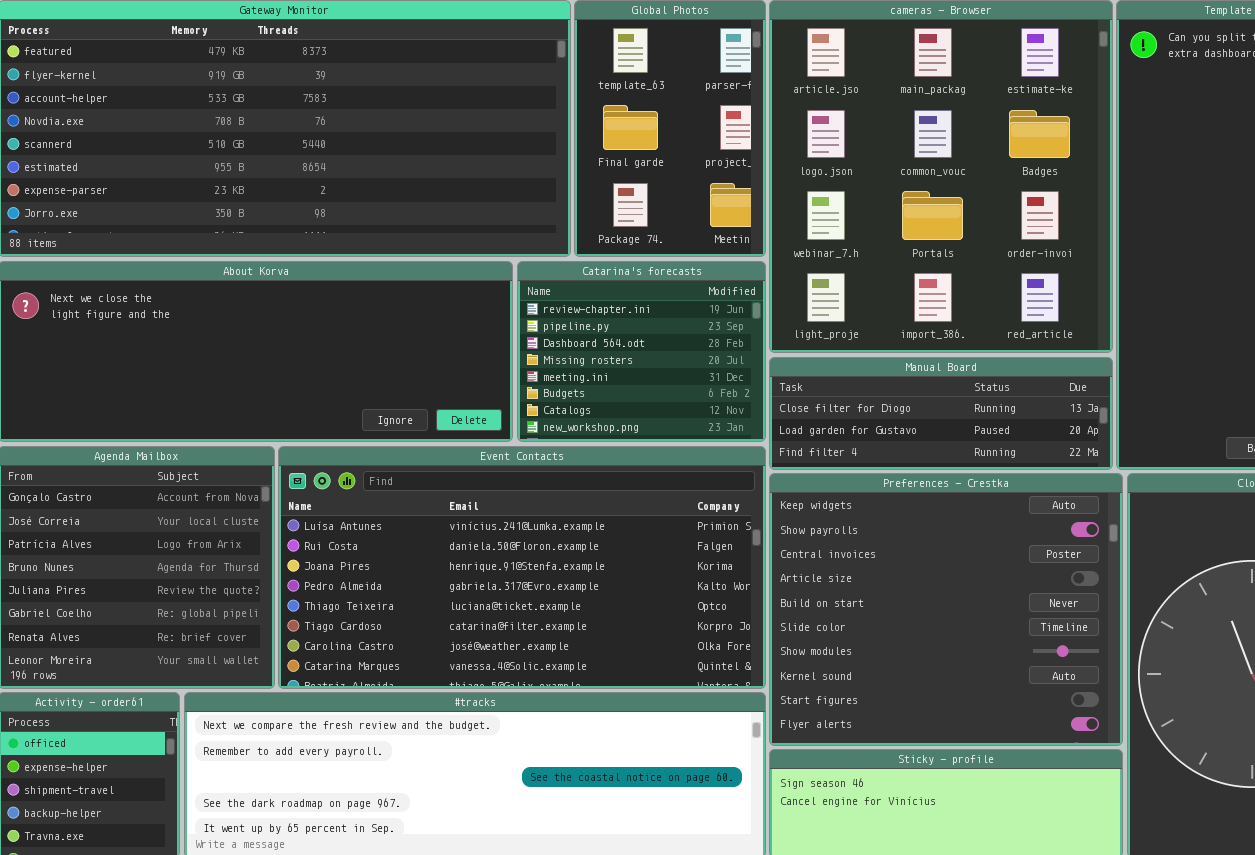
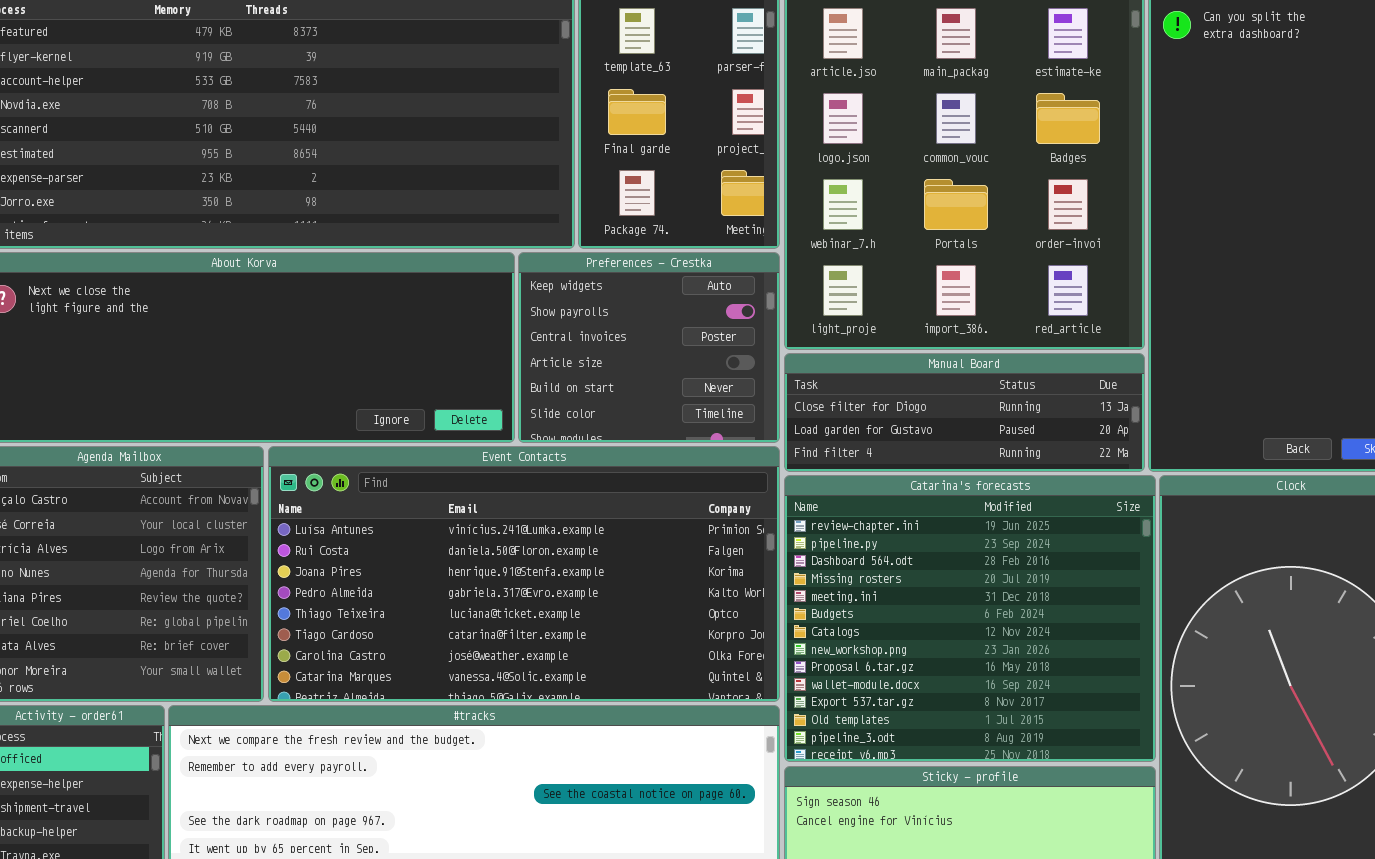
Catarina's forecasts: [517,261,766,442] -> [784,475,1156,762], moved, resized
Preferences - Crestka: [769,473,1123,746] -> [518,252,780,443], moved, resized

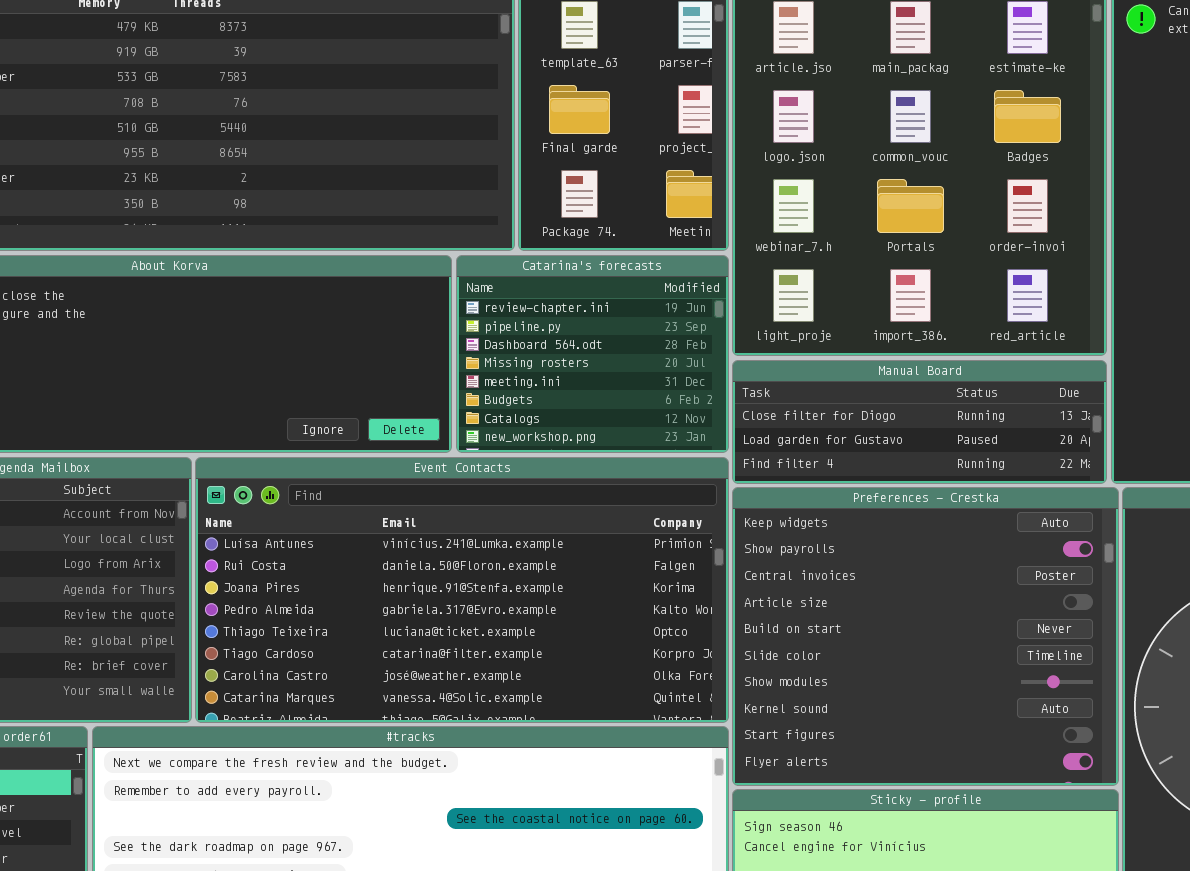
Preferences - Crestka: [518,252,780,443] -> [732,487,1119,786], moved, resized
Catarina's forecasts: [784,475,1156,762] -> [456,255,729,453], moved, resized

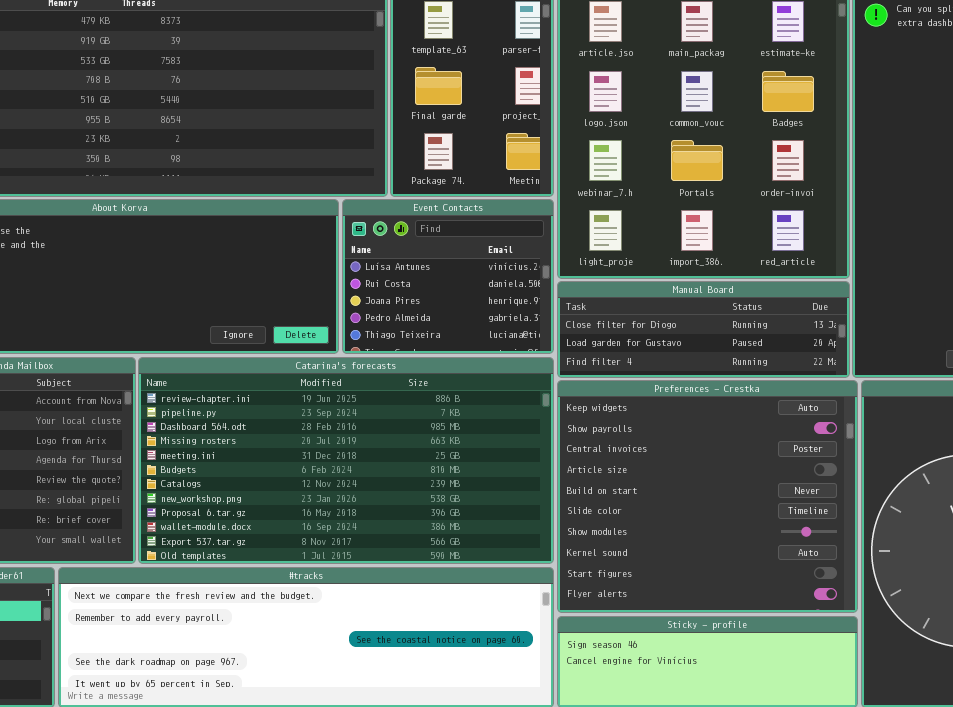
Catarina's forecasts: [456,255,729,453] -> [138,357,554,564], moved, resized
Event Contacts: [195,457,729,723] -> [342,199,554,354], moved, resized

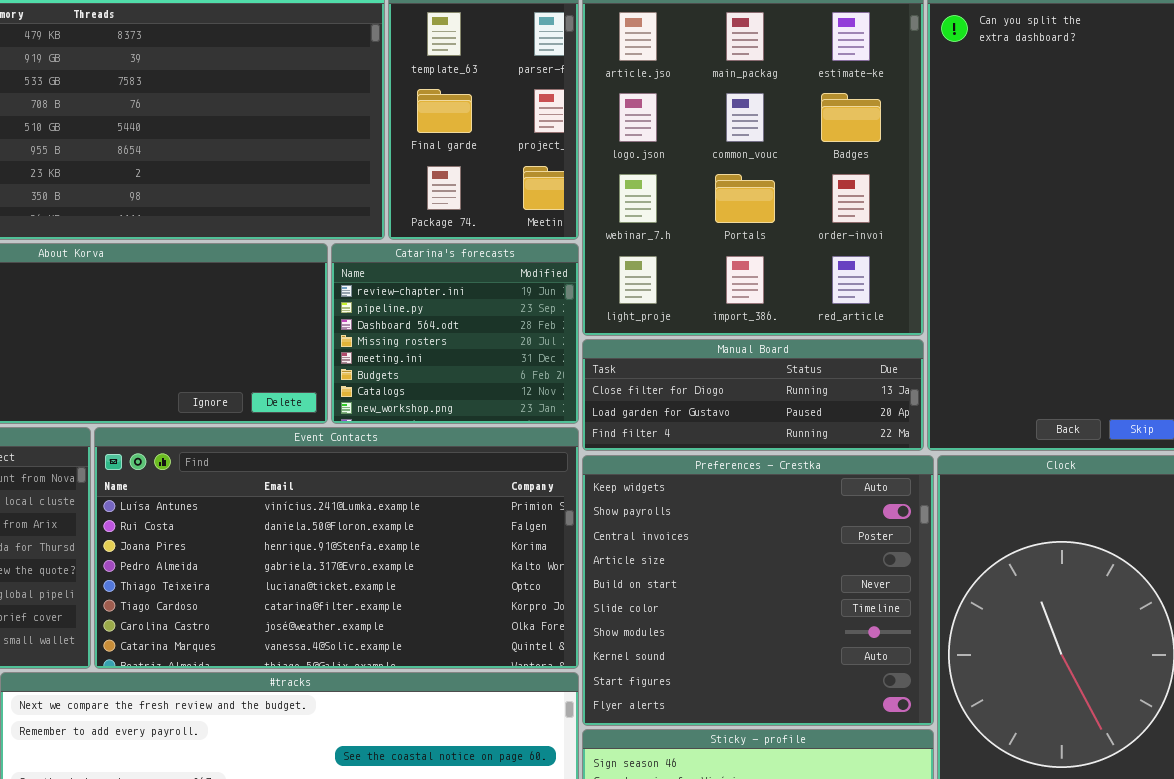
Event Contacts: [342,199,554,354] -> [94,427,579,669], moved, resized
Catarina's forecasts: [138,357,554,564] -> [331,243,579,424], moved, resized

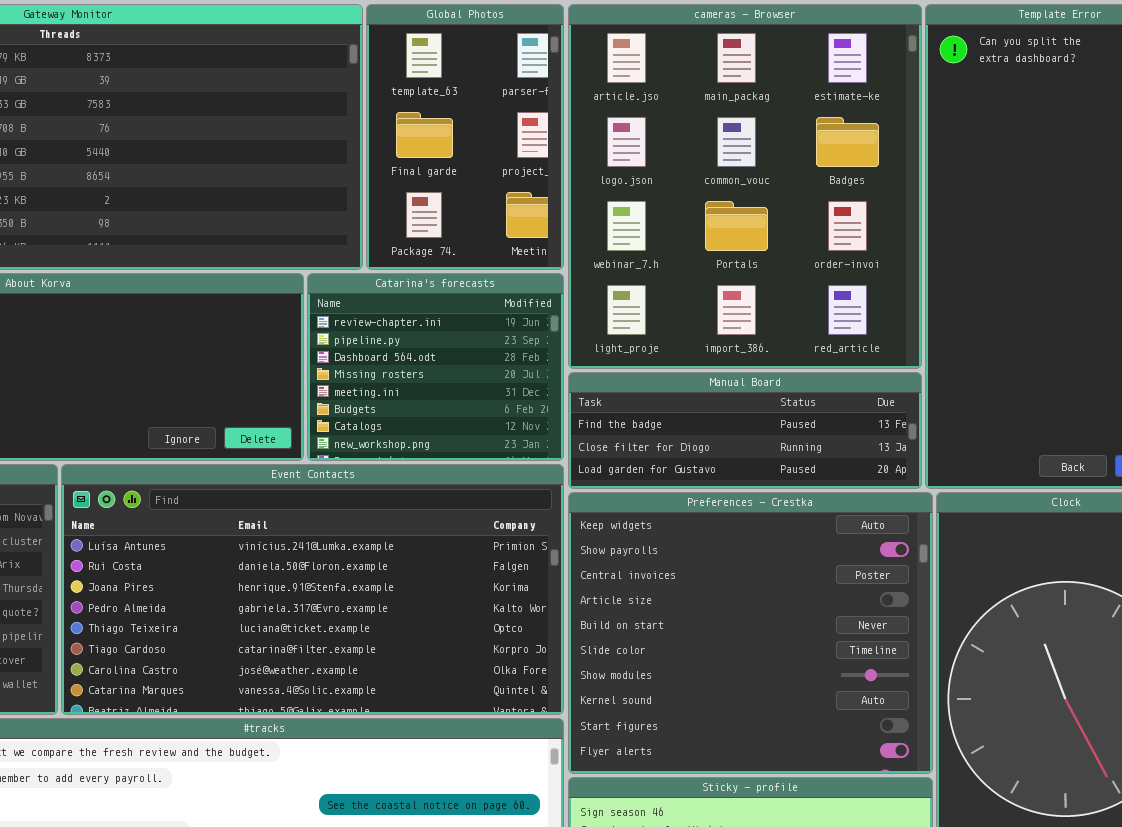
Manual Board: [582,339,924,451] -> [568,372,922,489], scrolled up 1 row

